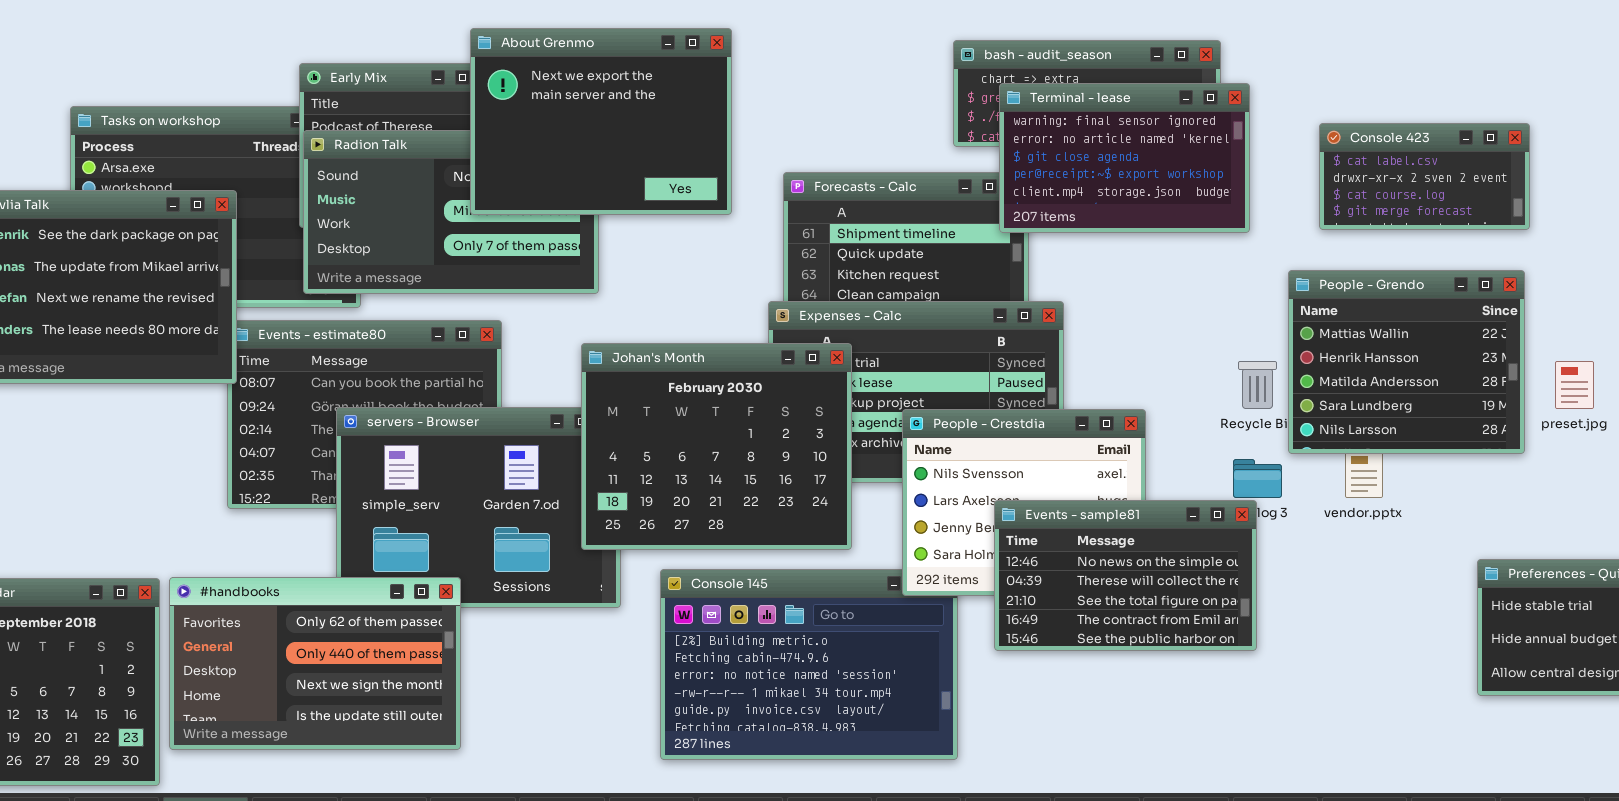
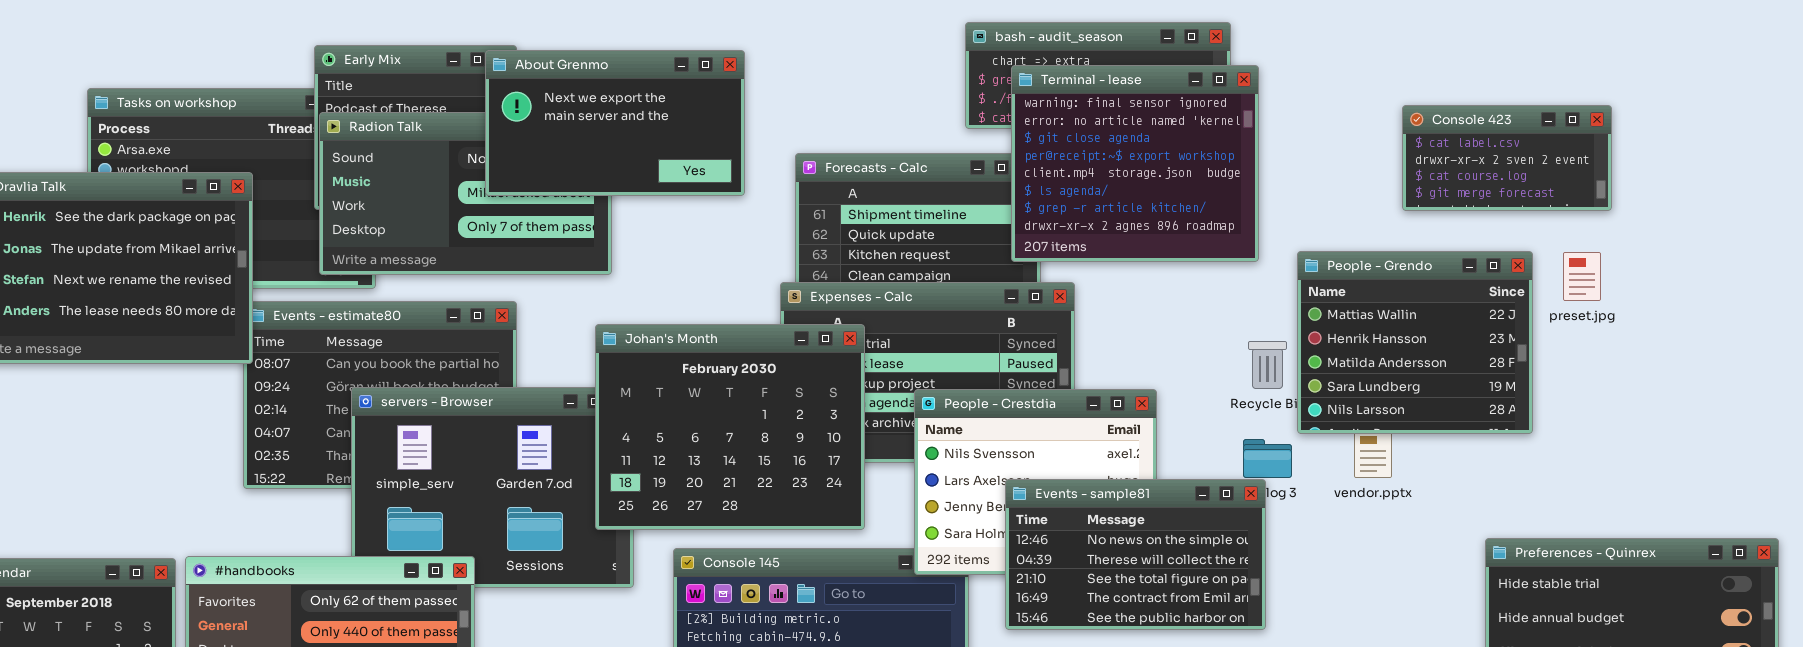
About Grenmo: [470,28,732,215] -> [485,50,745,196], resized
Terminal - lease: [999,83,1250,233] -> [1011,65,1259,262], resized
Console 423: [1319,123,1530,230] -> [1402,105,1612,211], moved
preset.jpg: [1555,361,1594,409] -> [1563,252,1601,301], moved

